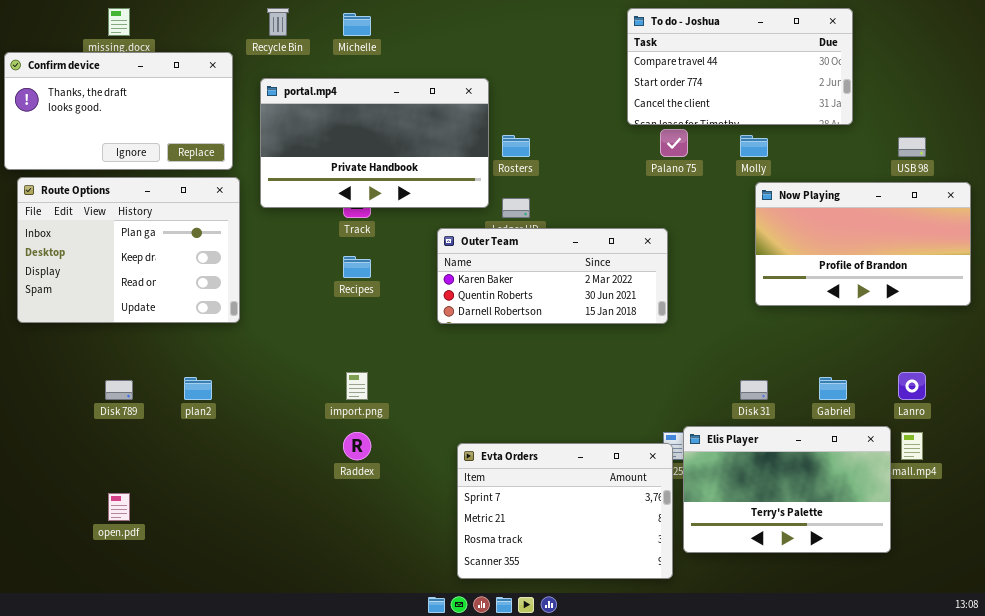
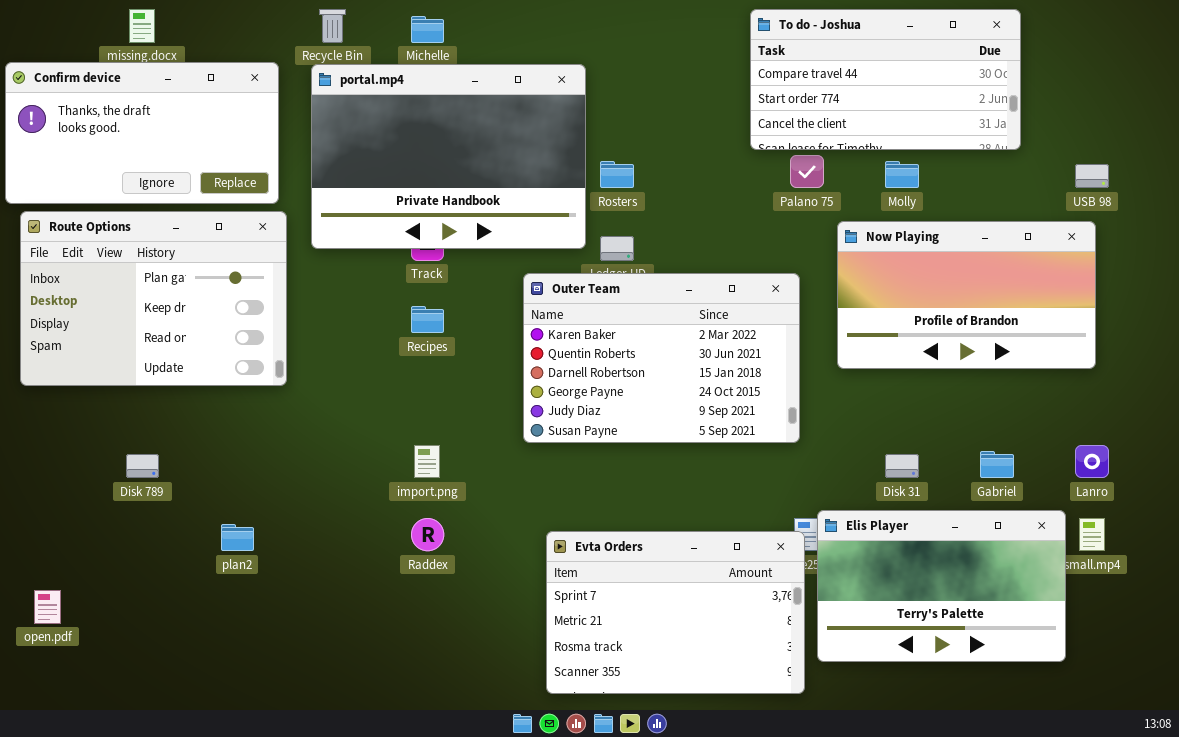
portal.mp4: [260,78,489,208] -> [311,64,586,249], resized
Now Playing: [755,182,971,306] -> [837,221,1096,369], moved
Outer Team: [437,228,668,324] -> [523,273,800,443], resized
plan2: [184,377,212,400] -> [221,524,254,551], moved
open.pdf: [108,493,130,521] -> [34,590,61,624], moved

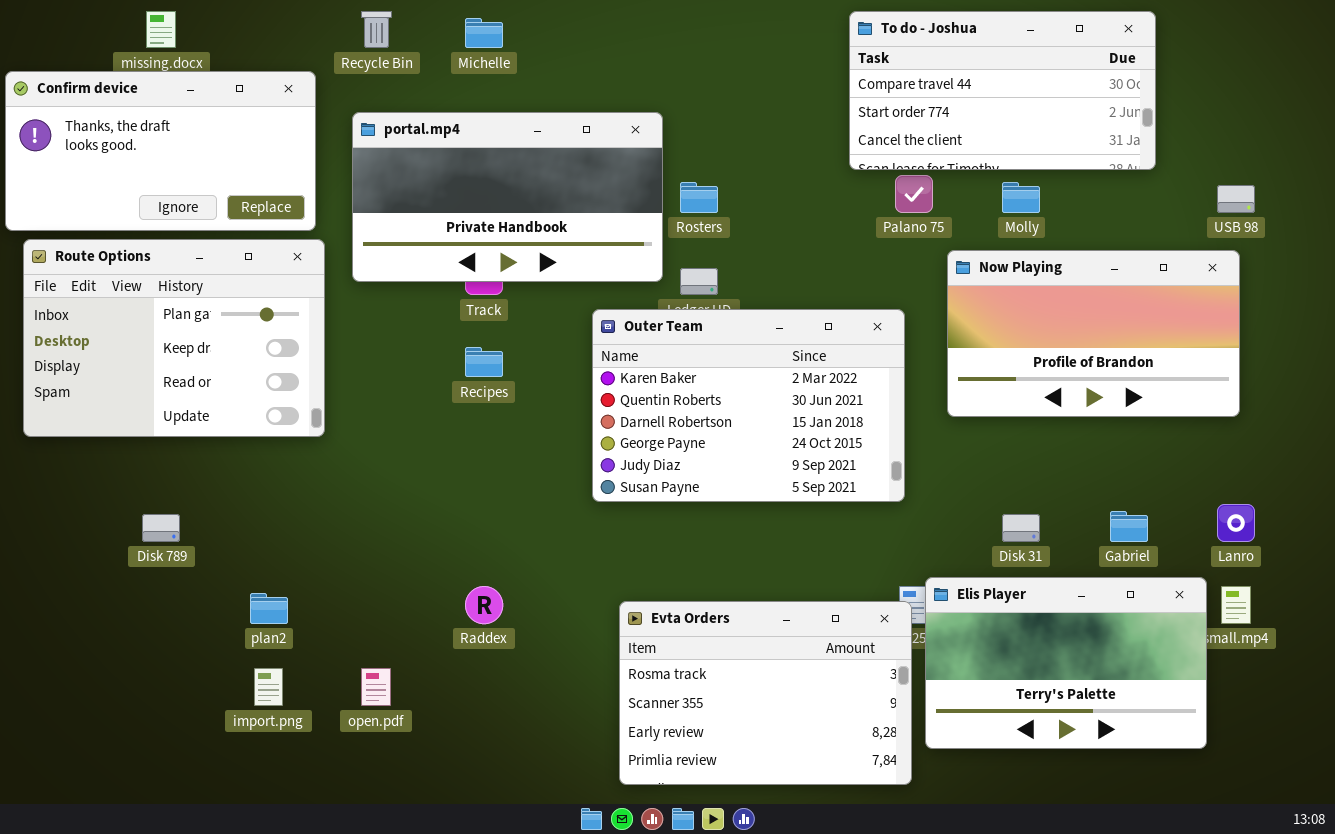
portal.mp4: [311,64,586,249] -> [352,112,663,282], resized
import.png: [414,445,440,478] -> [254,668,283,706], moved
Evta Orders: [546,531,805,694] -> [619,601,912,785], scrolled down 2 rows
open.pdf: [34,590,61,624] -> [361,668,391,706], moved

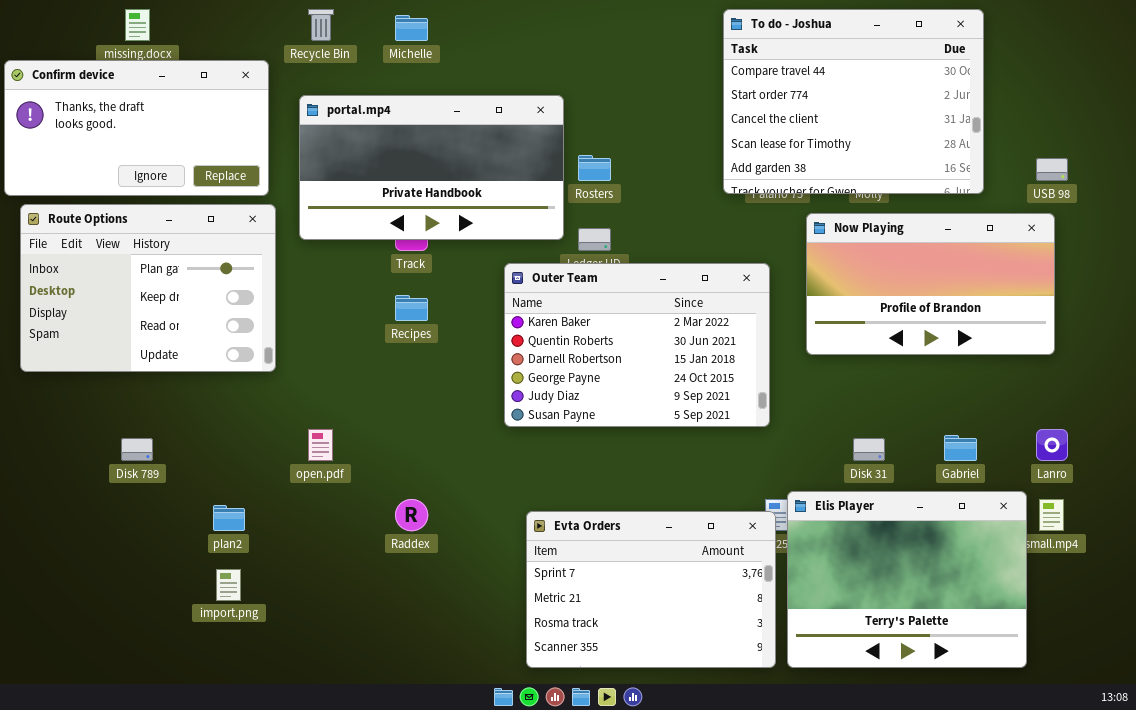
To do - Joshua: [849,11,1156,170] -> [723,9,984,194], resized
Elis Player: [925,577,1207,749] -> [787,491,1027,668], resized
Evta Orders: [619,601,912,785] -> [526,511,776,668], scrolled up 2 rows
open.pdf: [361,668,391,706] -> [308,429,333,461], moved

